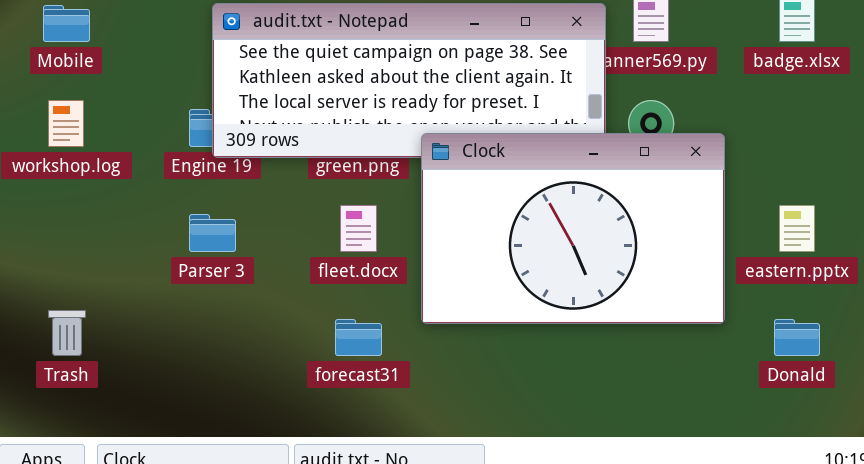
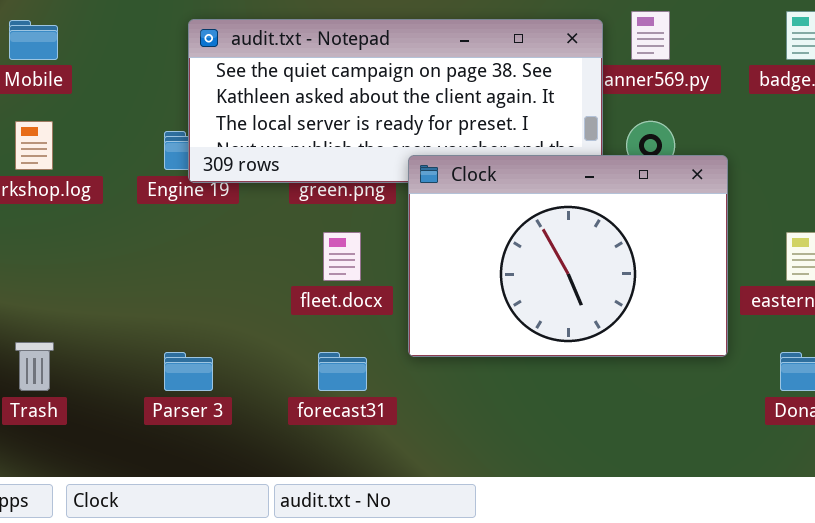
Parser 3: [189,214,236,252] -> [164,352,213,391], moved

